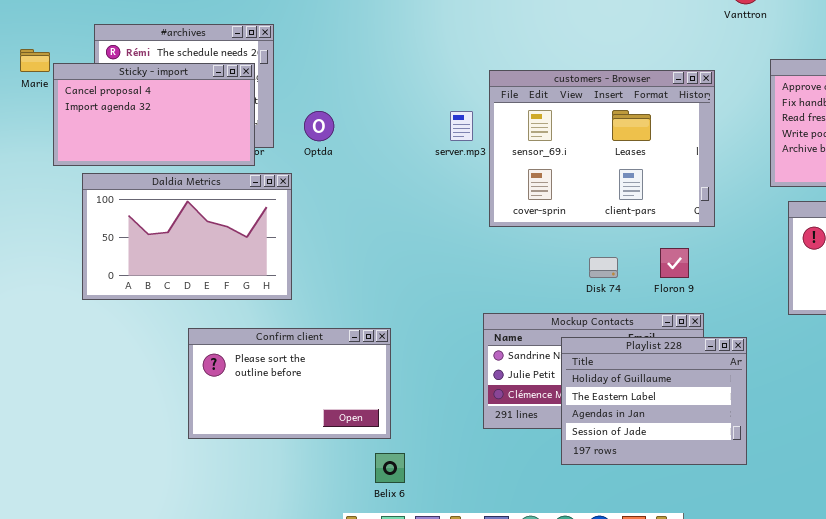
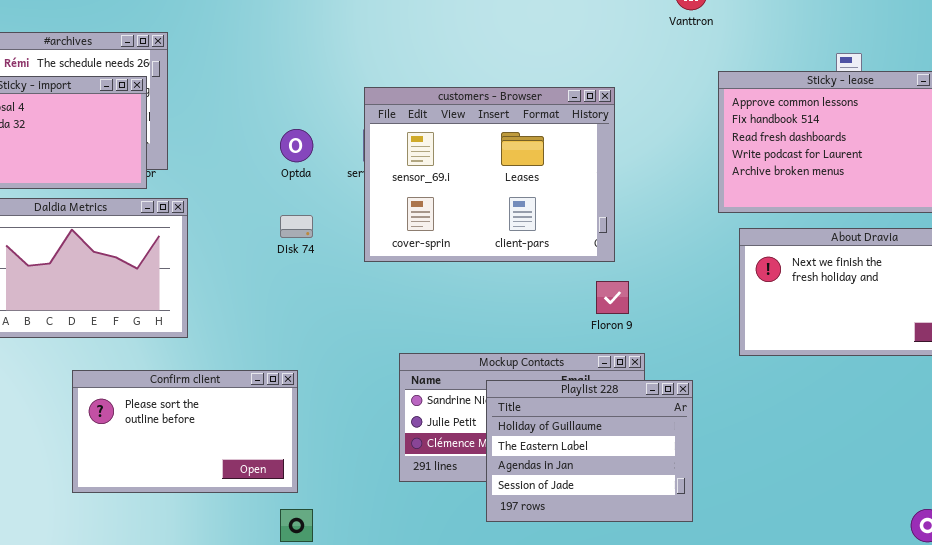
customers - Browser: [489,70,715,227] -> [364,87,615,262], moved
Optda: [304,111,334,141] -> [280,129,313,162], moved
Disk 74: [589,257,618,278] -> [280,215,313,238], moved

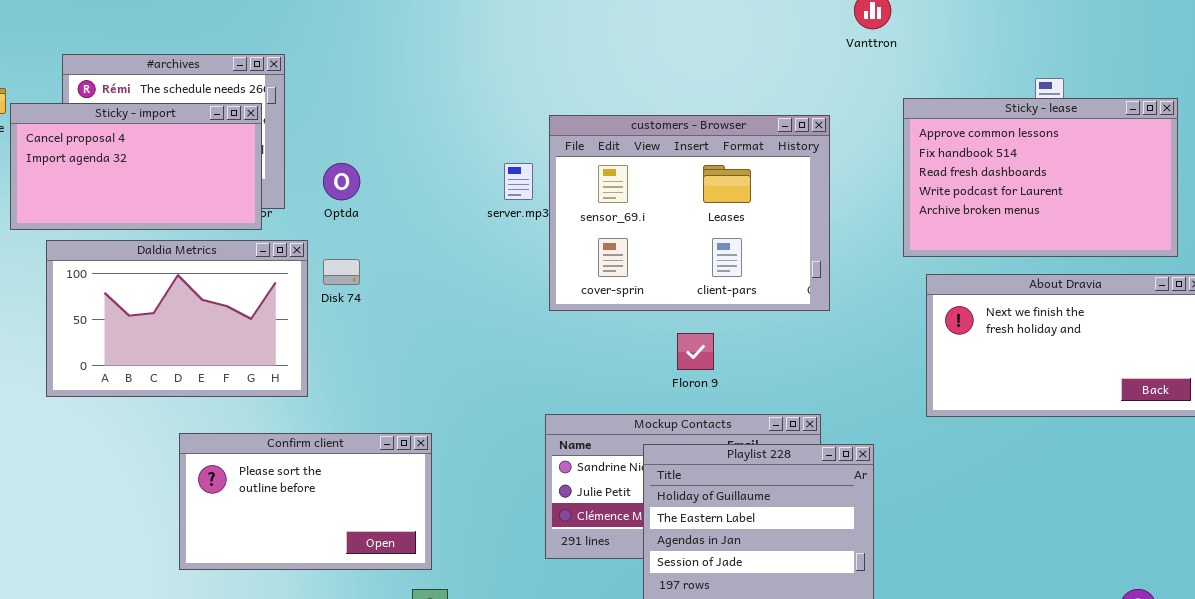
customers - Browser: [364,87,615,262] -> [549,115,830,311], moved
Optda: [280,129,313,162] -> [323,163,360,200], moved
Disk 74: [280,215,313,238] -> [323,259,360,285], moved
Floron 9: [596,281,629,314] -> [677,333,714,370], moved

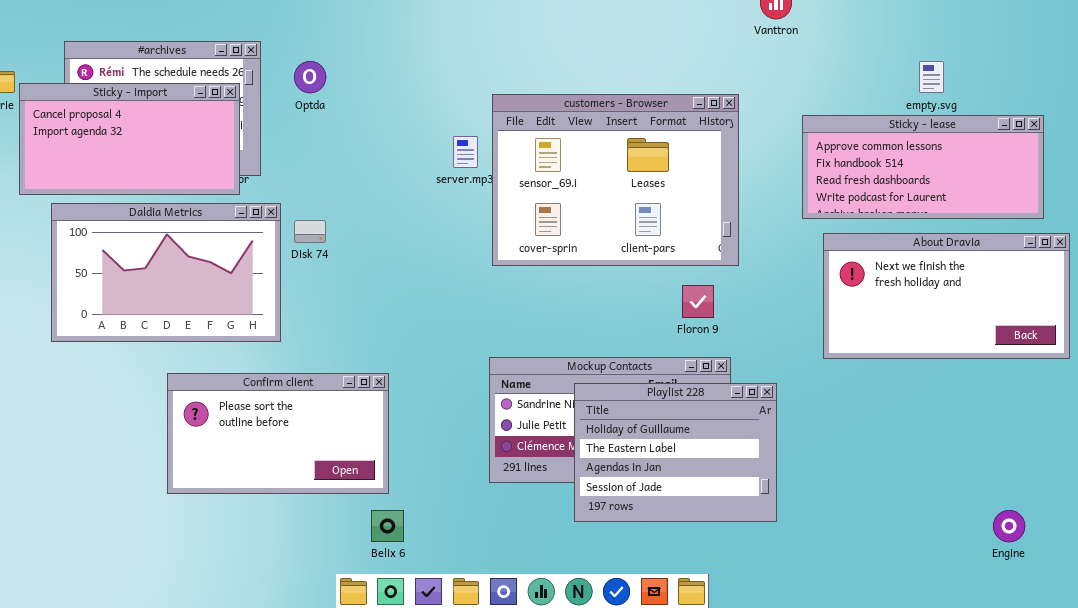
Sticky - lease: [903,98,1178,257] -> [802,115,1044,219], resized
Optda: [323,163,360,200] -> [294,61,326,93], moved
Floron 9: [677,333,714,370] -> [682,285,714,318], moved

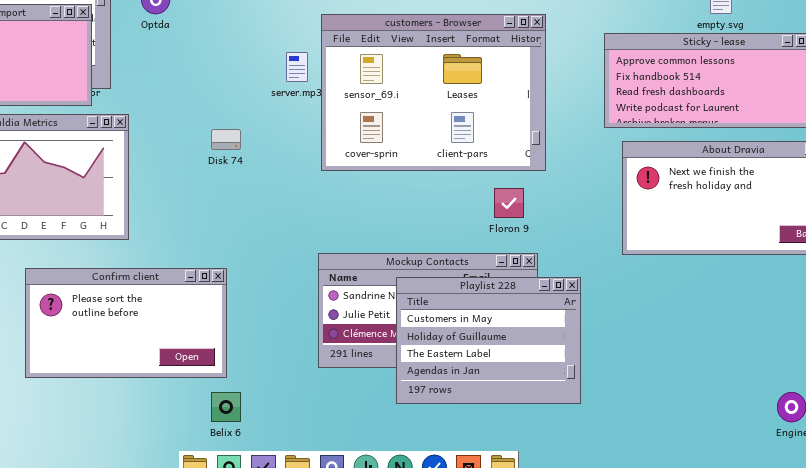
Disk 74: [294,220,326,243] -> [211,129,241,150], moved
Playlist 228: [574,383,777,522] -> [396,277,581,404], scrolled up 1 row

